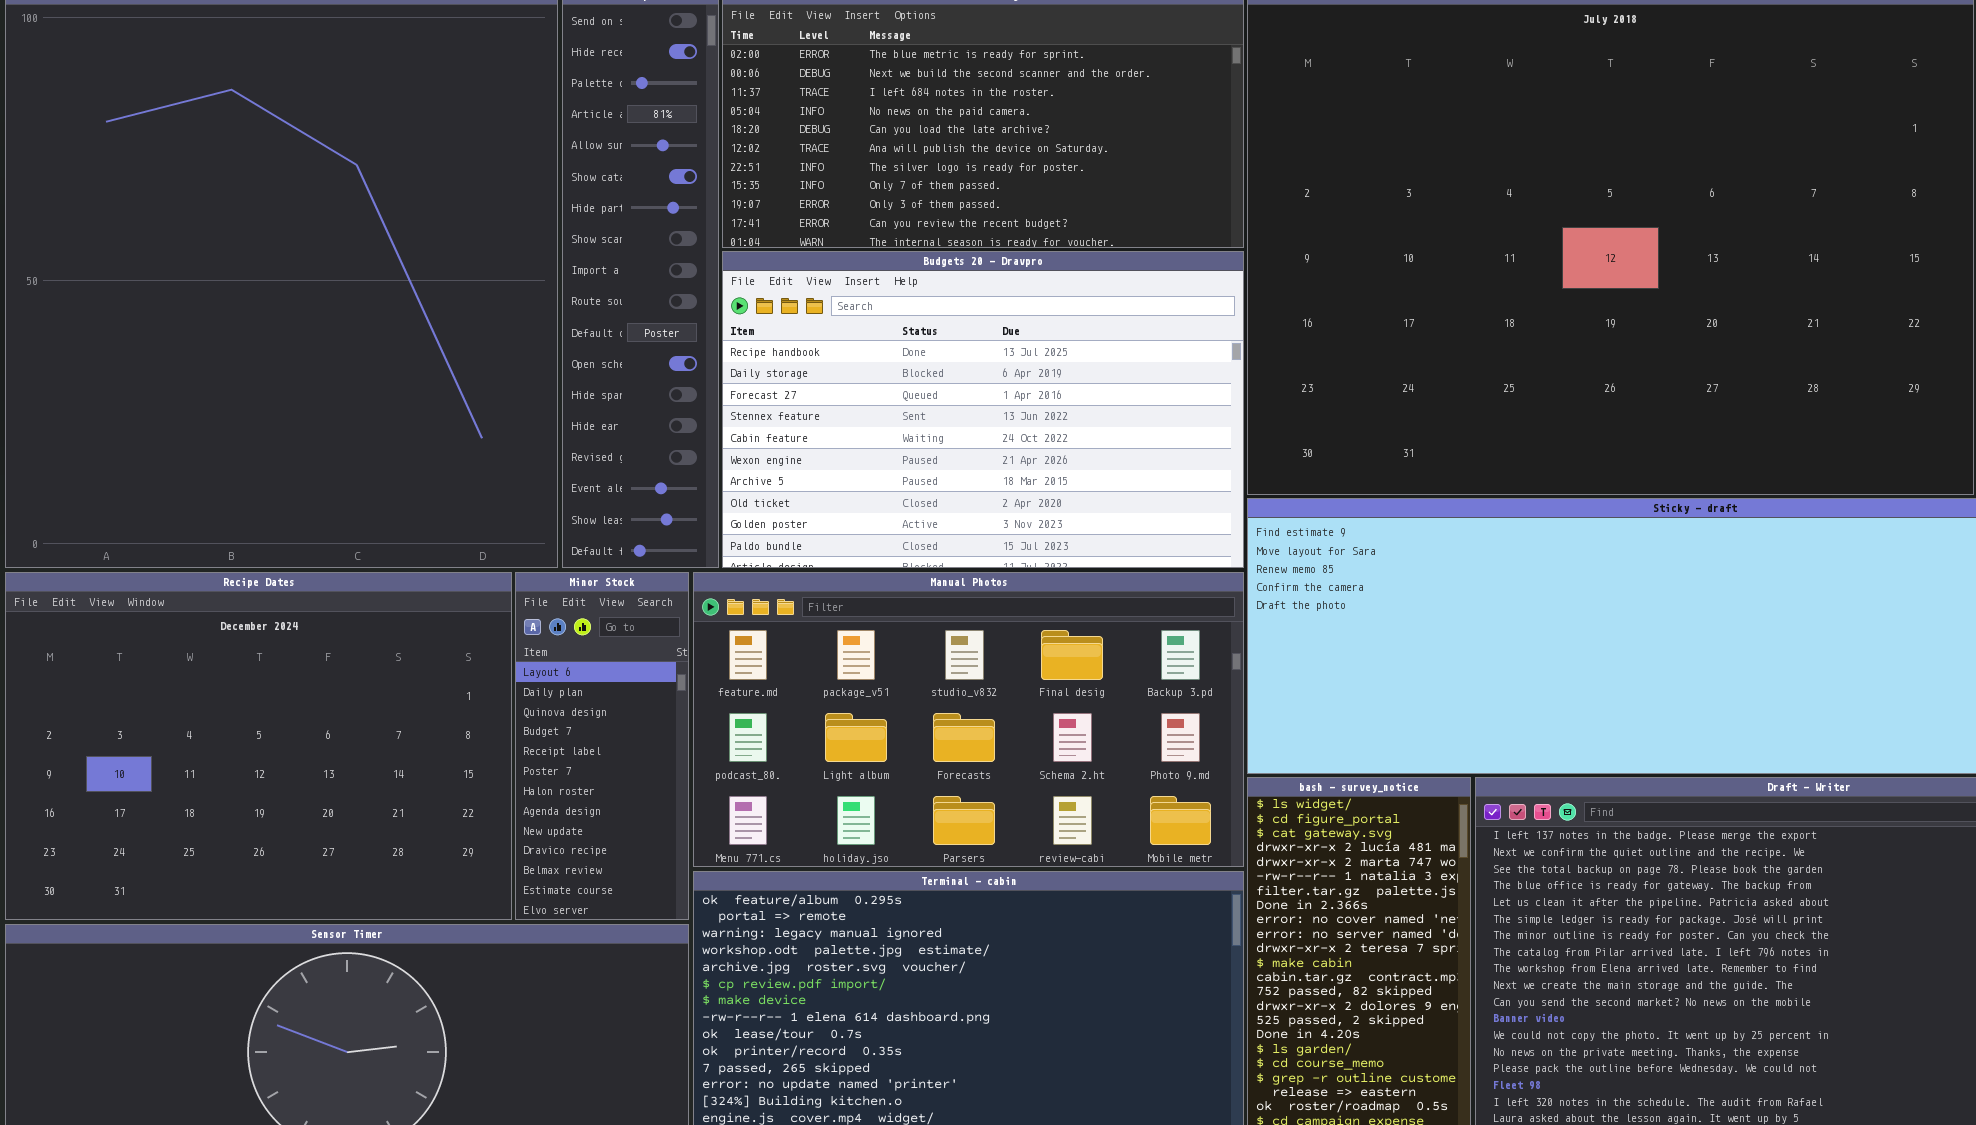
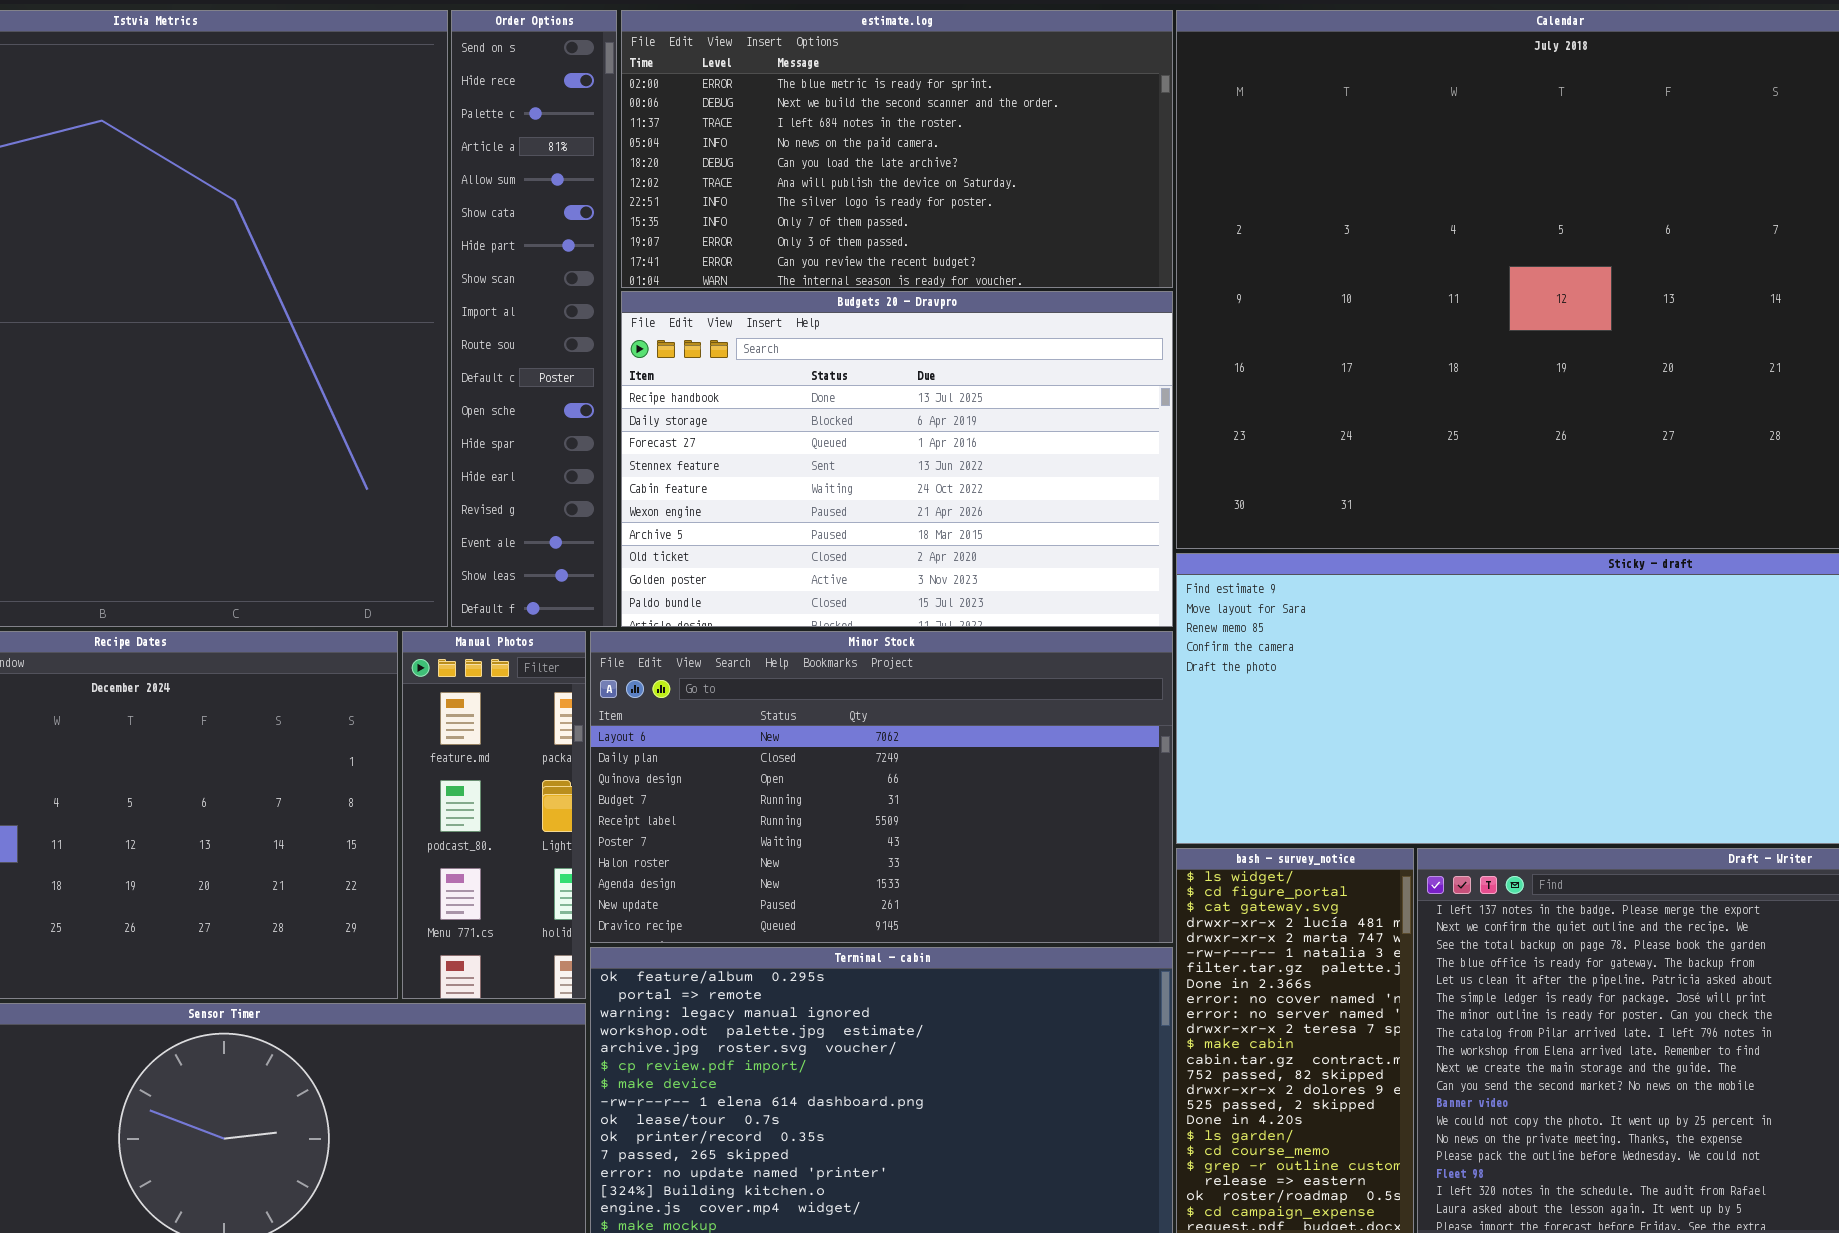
Minor Stock: [515,572,689,920] -> [590,631,1173,943], moved, resized
Manual Photos: [693,572,1244,867] -> [402,631,586,999], moved, resized

